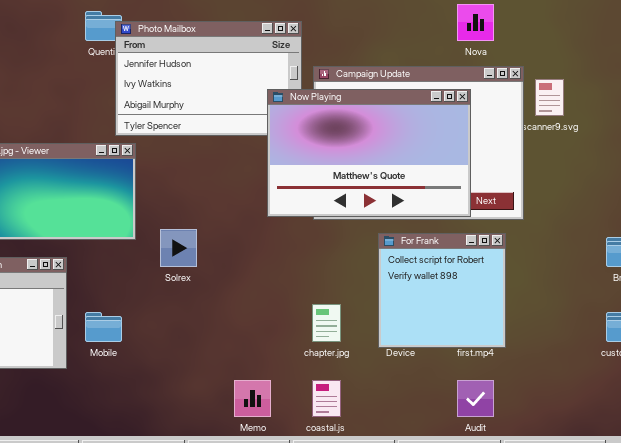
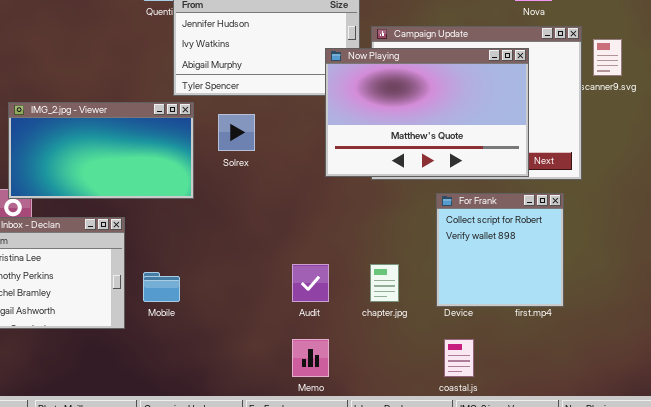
Solrex: [160,229,197,267] -> [218,114,255,151], moved
coastal.js: [312,380,341,417] -> [444,339,474,377], moved
Audit: [457,380,494,417] -> [292,264,329,302], moved

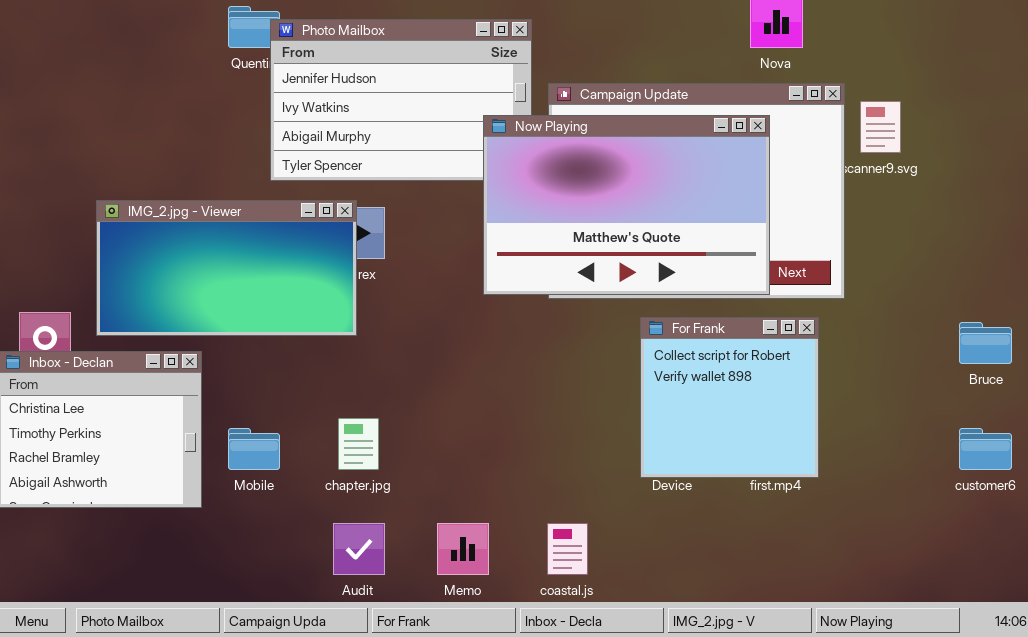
IMG_2.jpg - Viewer: [8,102,194,199] -> [96,200,357,336], moved
Audit: [292,264,329,302] -> [333,523,385,575], moved
chapter.jpg: [370,264,399,302] -> [338,418,379,470], moved
coastal.js: [444,339,474,377] -> [547,523,588,575], moved

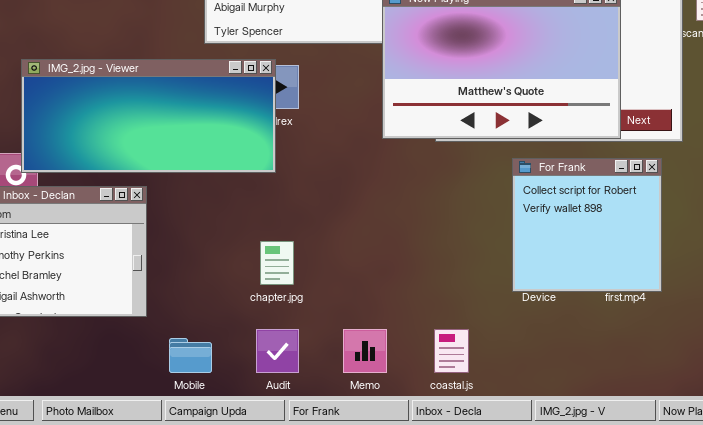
IMG_2.jpg - Viewer: [96,200,357,336] -> [21,59,276,173], resized
Mobile: [228,428,280,470] -> [169,338,212,373], moved

